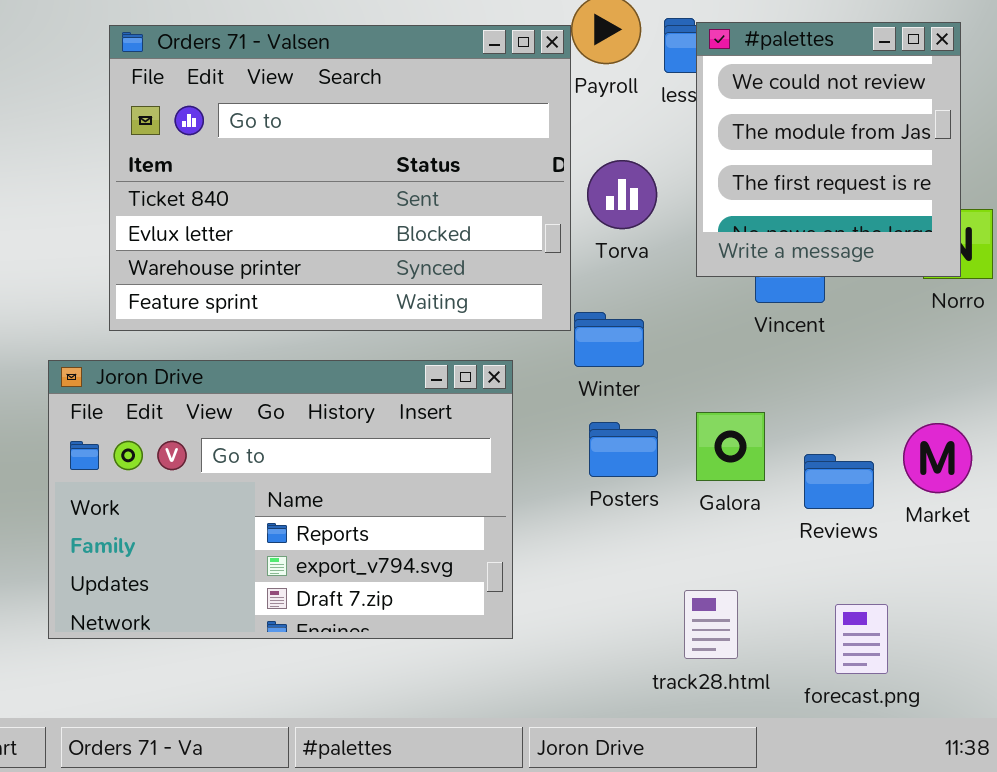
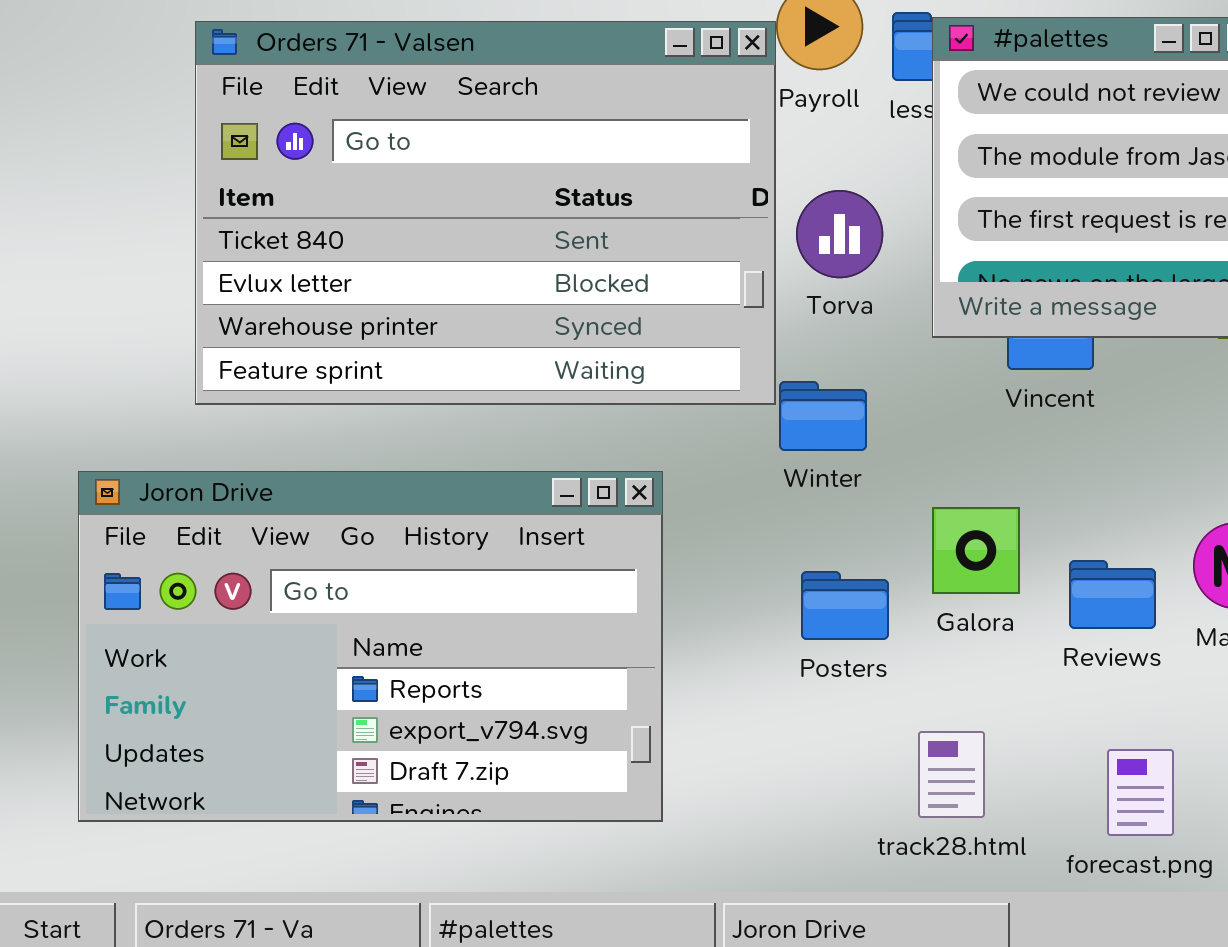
Joron Drive: [48,360,513,639] -> [78,471,663,822], moved
Posters: [589,422,658,477] -> [801,571,889,640], moved

